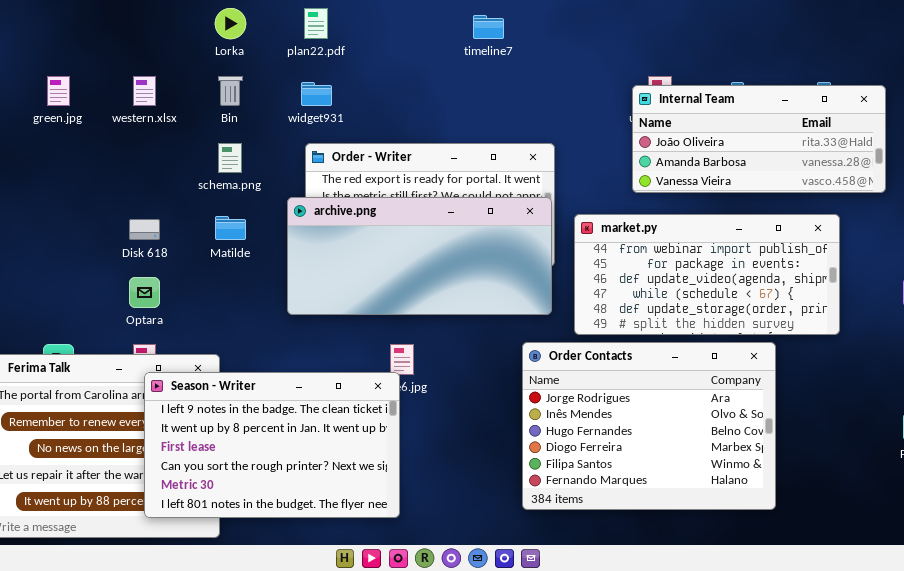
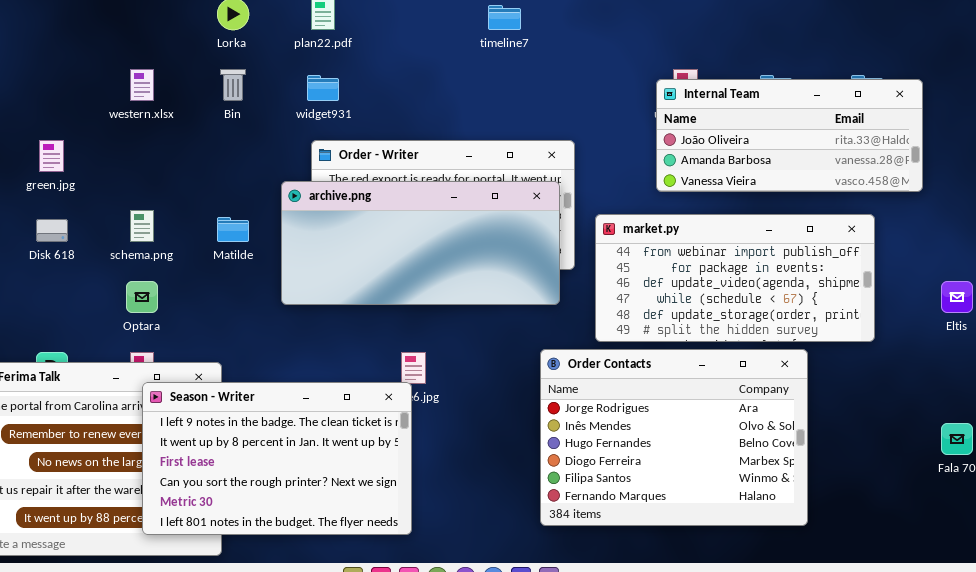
green.jpg: [47,76,70,106] -> [39,140,64,172], moved
schema.png: [218,143,242,173] -> [130,210,154,242], moved
archive.png: [287,197,552,315] -> [281,181,560,305], moved
Disk 618: [129,219,160,240] -> [36,219,68,242], moved

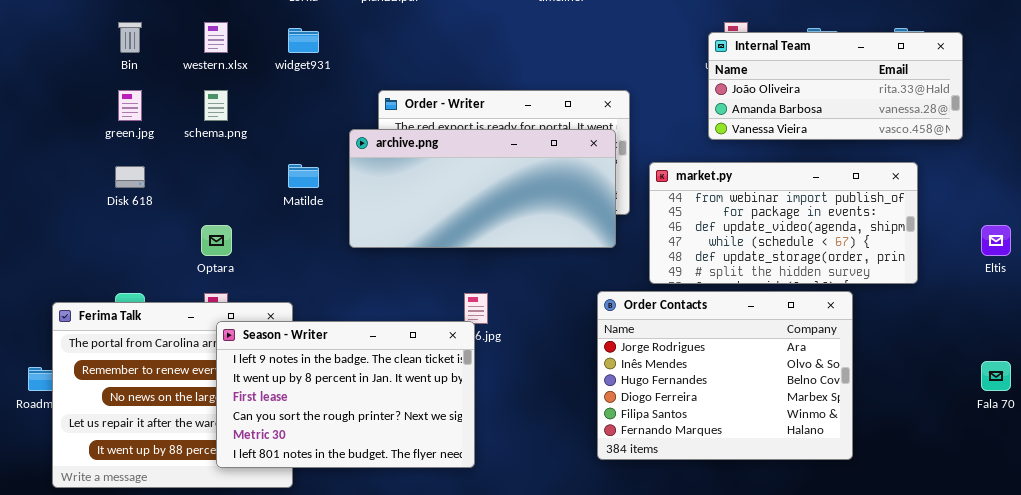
Bin: [220,69,246,101] -> [118,22,142,53], moved
widget931: [307,75,339,101] -> [288,28,319,53], moved
schema.png: [130,210,154,242] -> [204,90,228,121], moved

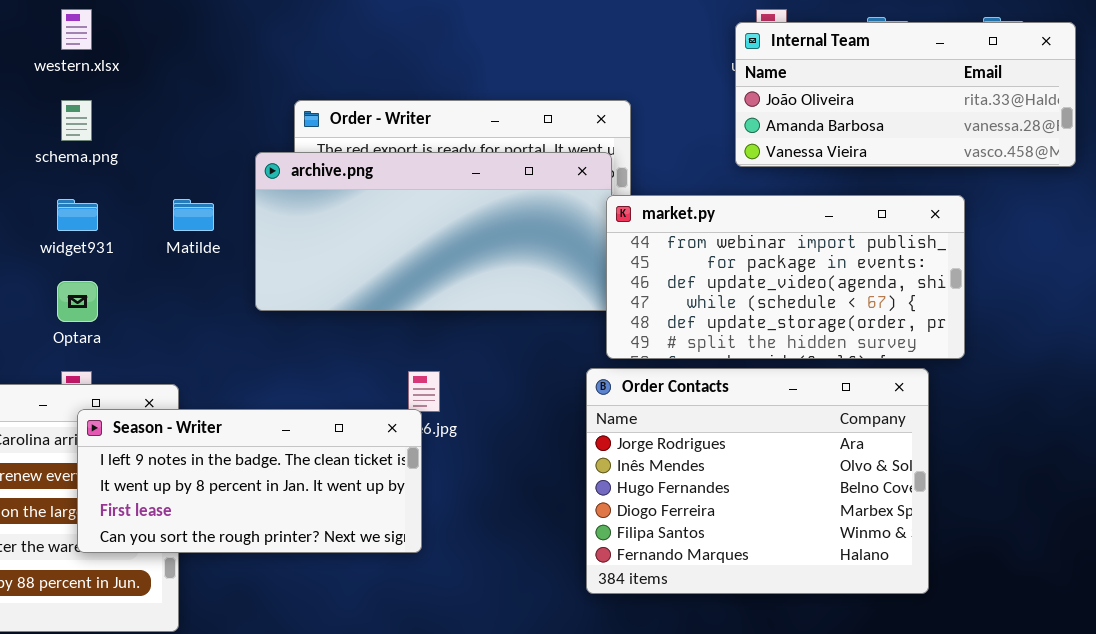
widget931: [288,28,319,53] -> [57,199,98,231], moved
market.py: [649,162,918,284] -> [606,195,965,359], moved
Season - Writer: [216,321,475,468] -> [77,409,422,553], resized

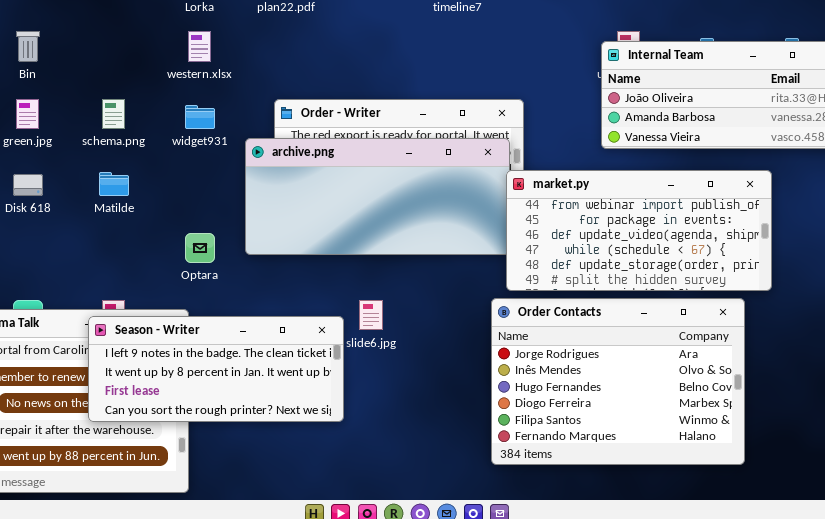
western.xlsx: [61,9,92,50] -> [188,31,211,62], moved
widget931: [57,199,98,231] -> [185,105,215,129], moved
Matilde: [173,199,214,231] -> [99,172,129,196], moved
Optara: [57,281,98,322] -> [185,233,215,263], moved
Season - Writer: [77,409,422,553] -> [88,316,344,422], moved

